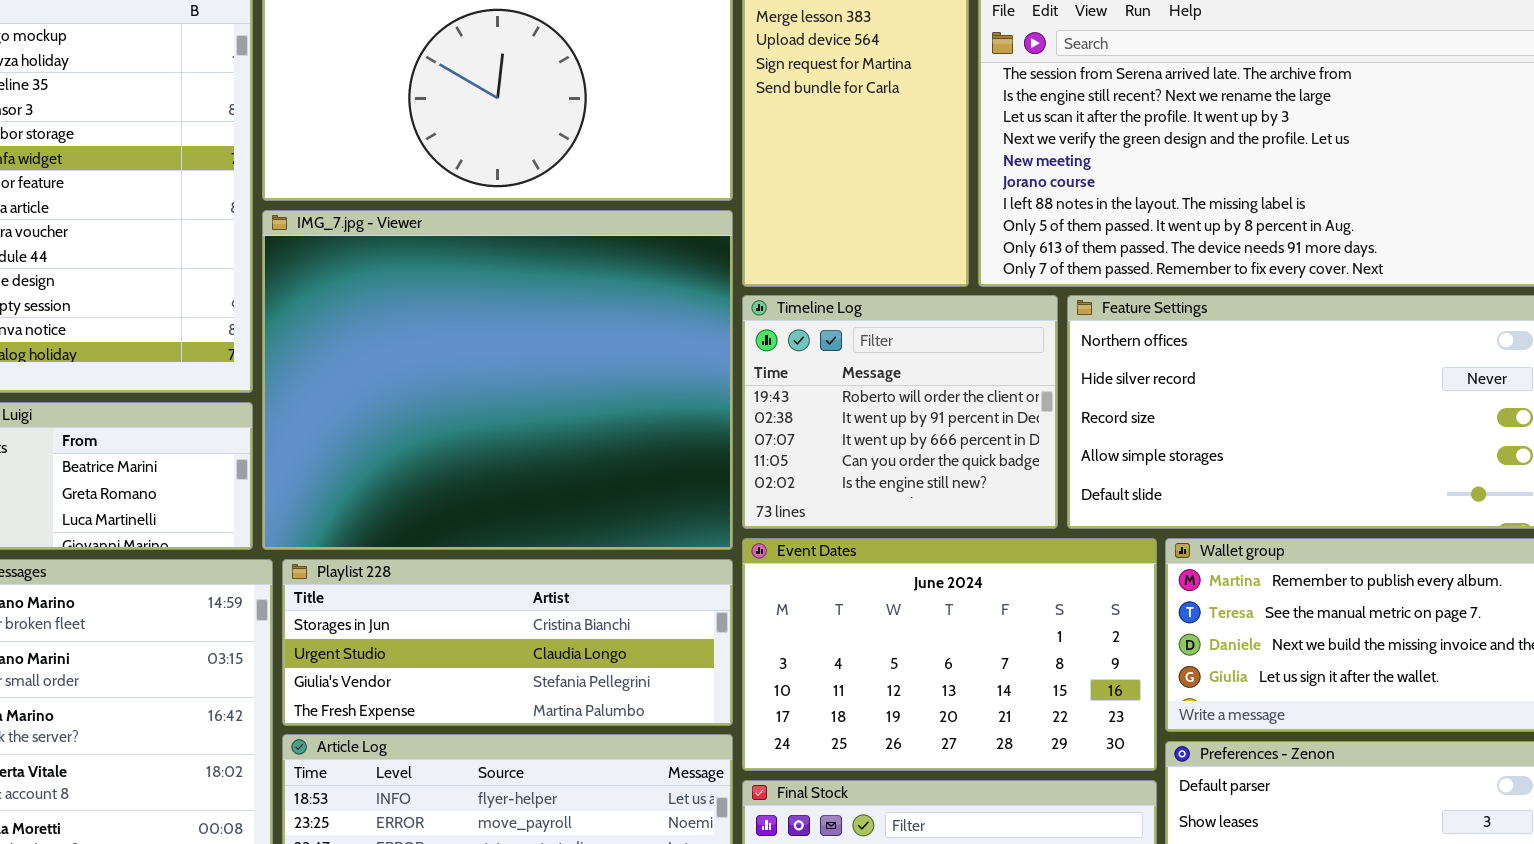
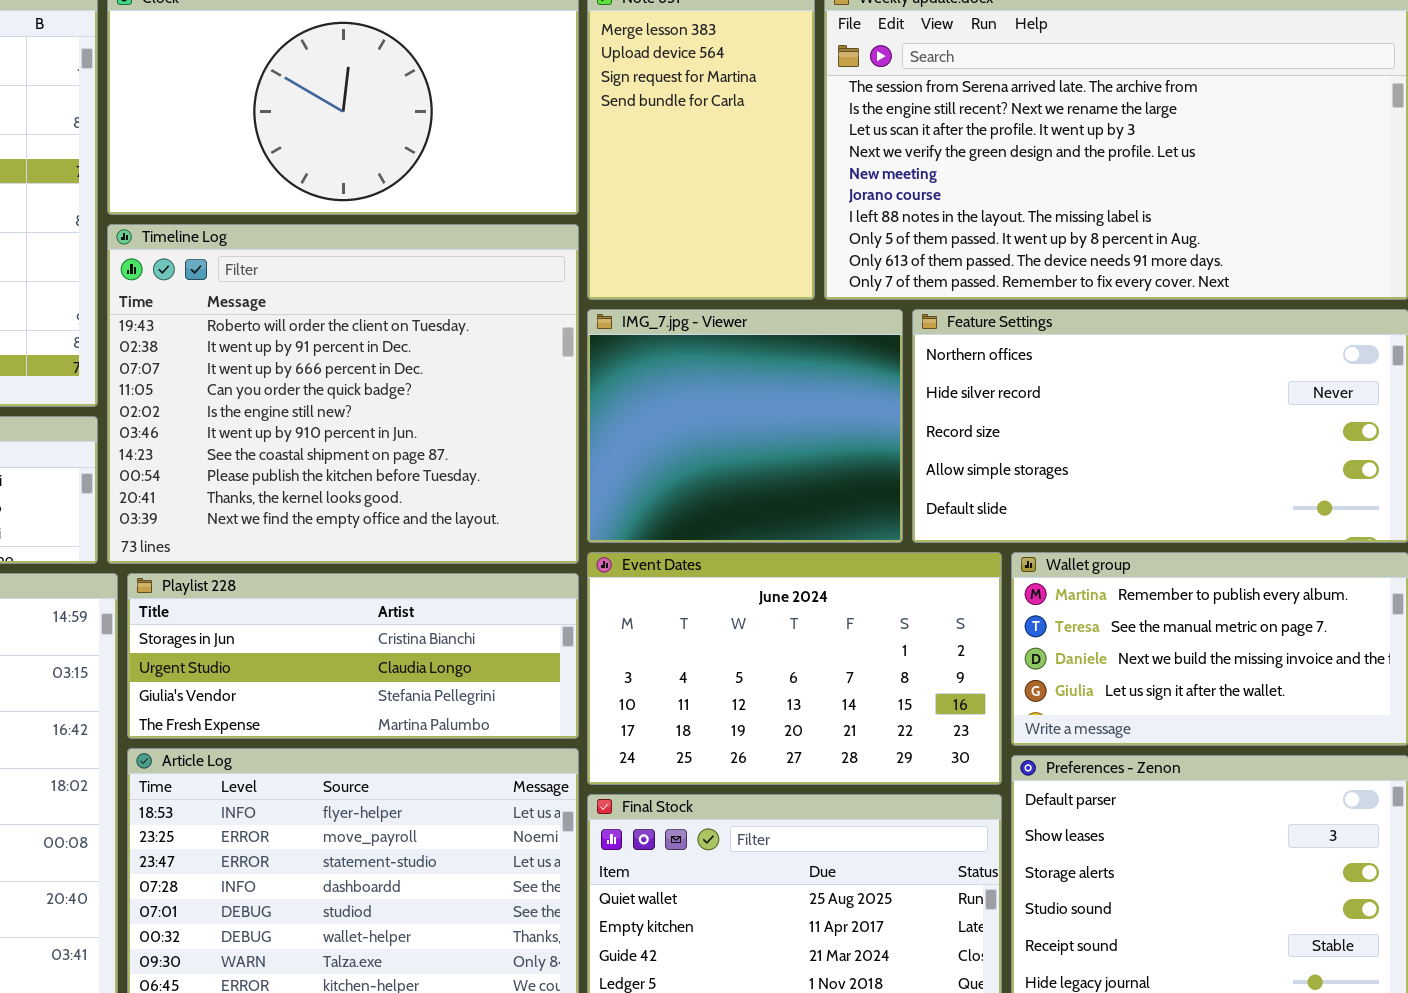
IMG_7.jpg - Viewer: [262,210,733,550] -> [587,309,903,543], moved, resized
Timeline Log: [742,295,1058,529] -> [107,224,579,564], moved, resized

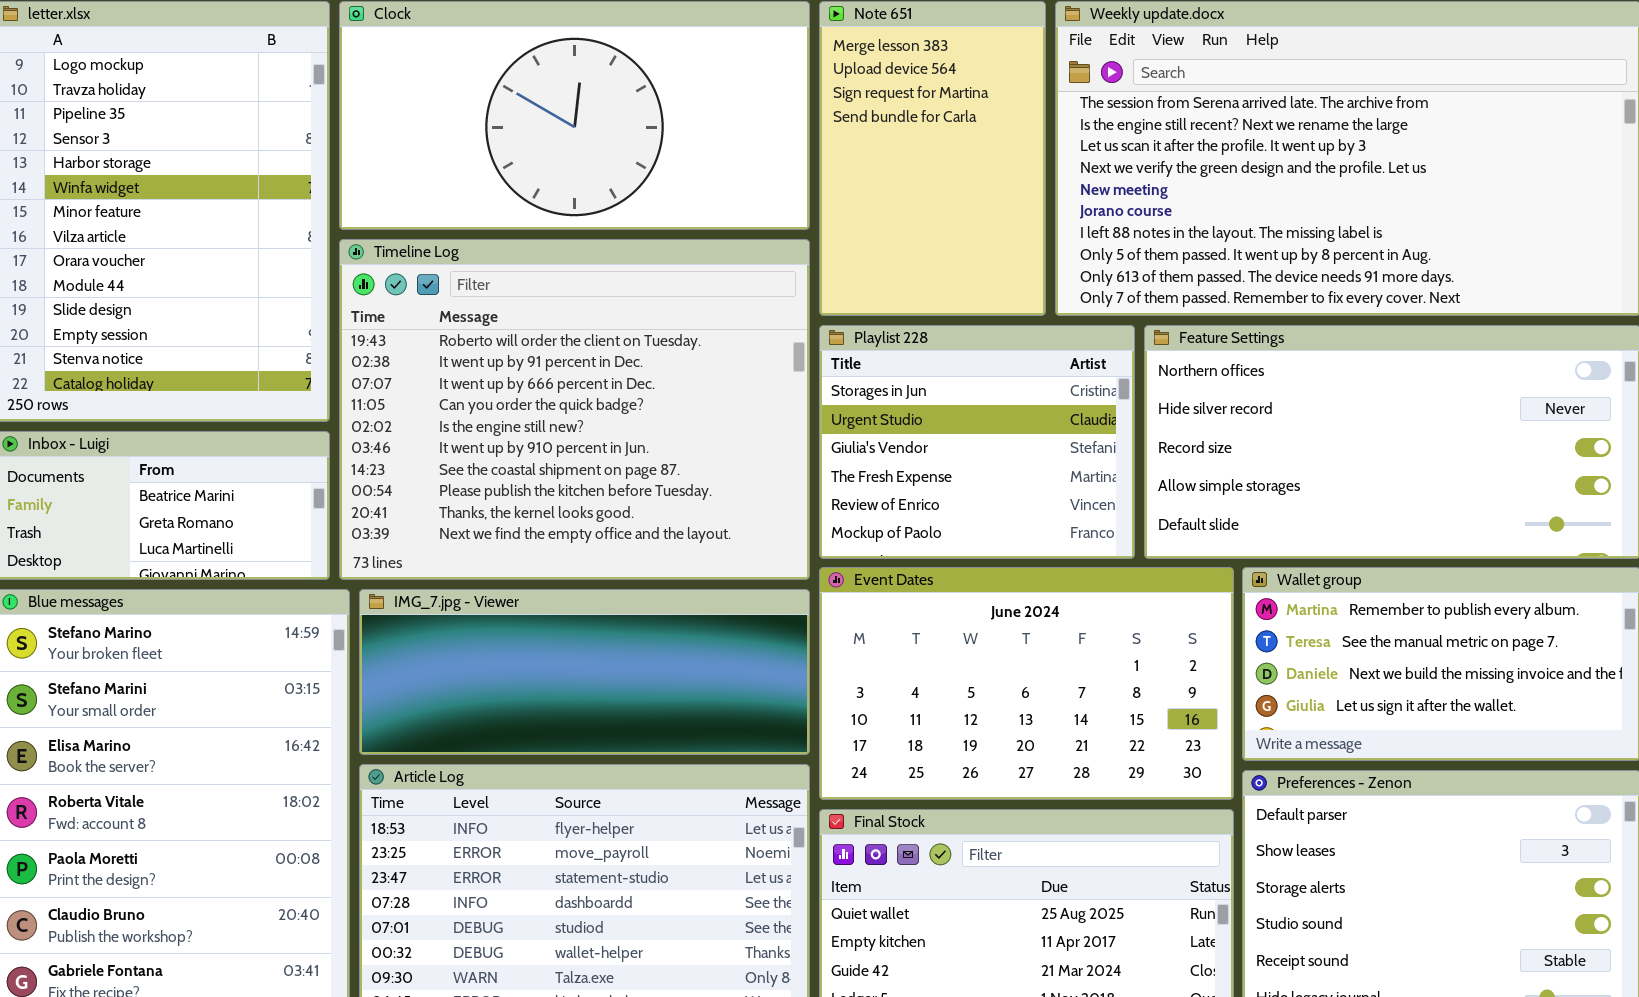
IMG_7.jpg - Viewer: [587,309,903,543] -> [359,589,810,755], moved, resized
Playlist 228: [127,573,579,739] -> [819,325,1135,559], moved, resized

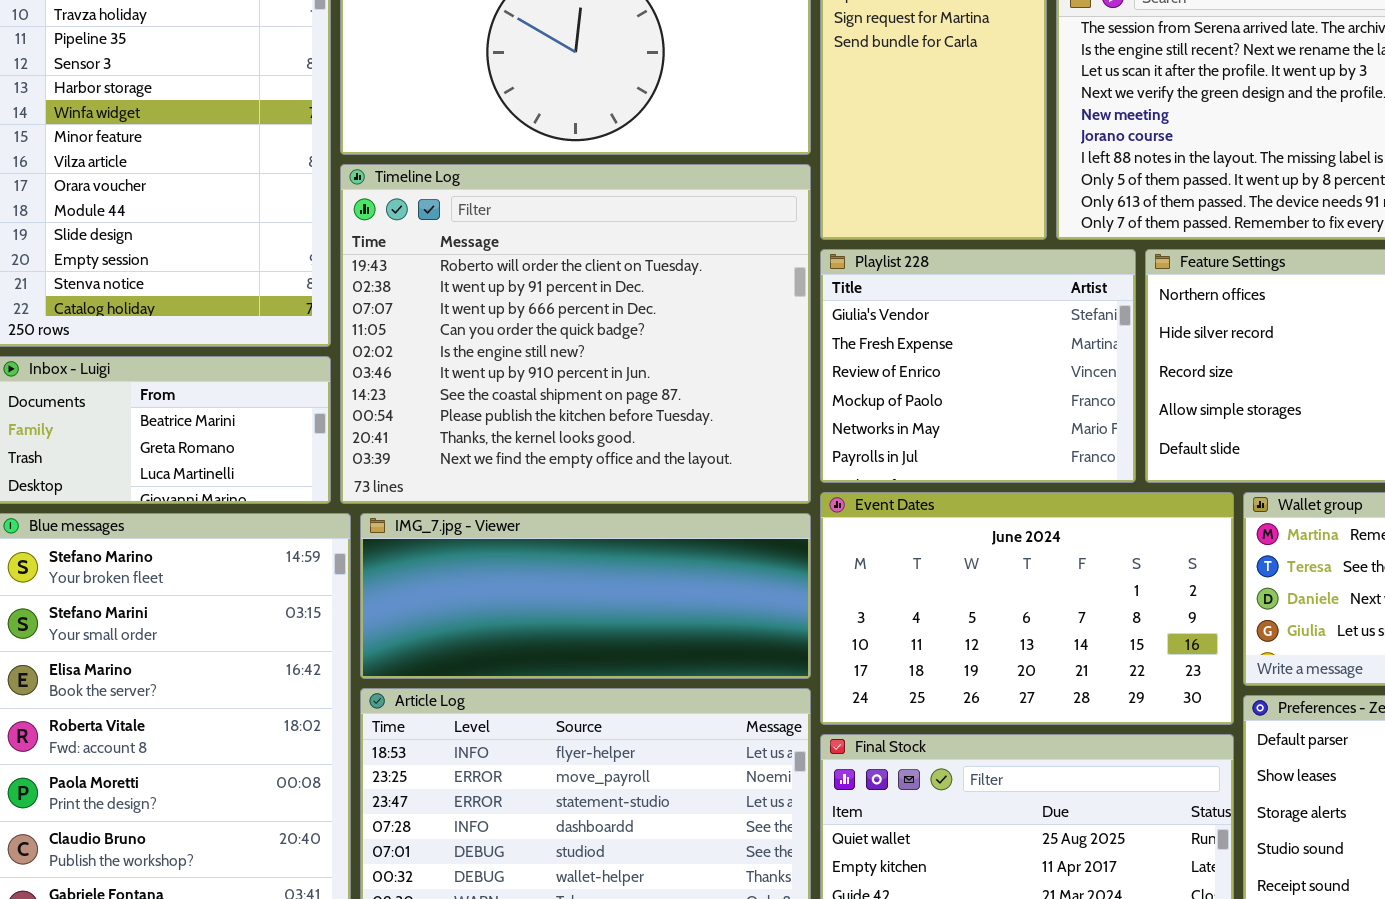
Playlist 228: [819,325,1135,559] -> [820,249,1136,483], scrolled down 2 rows

